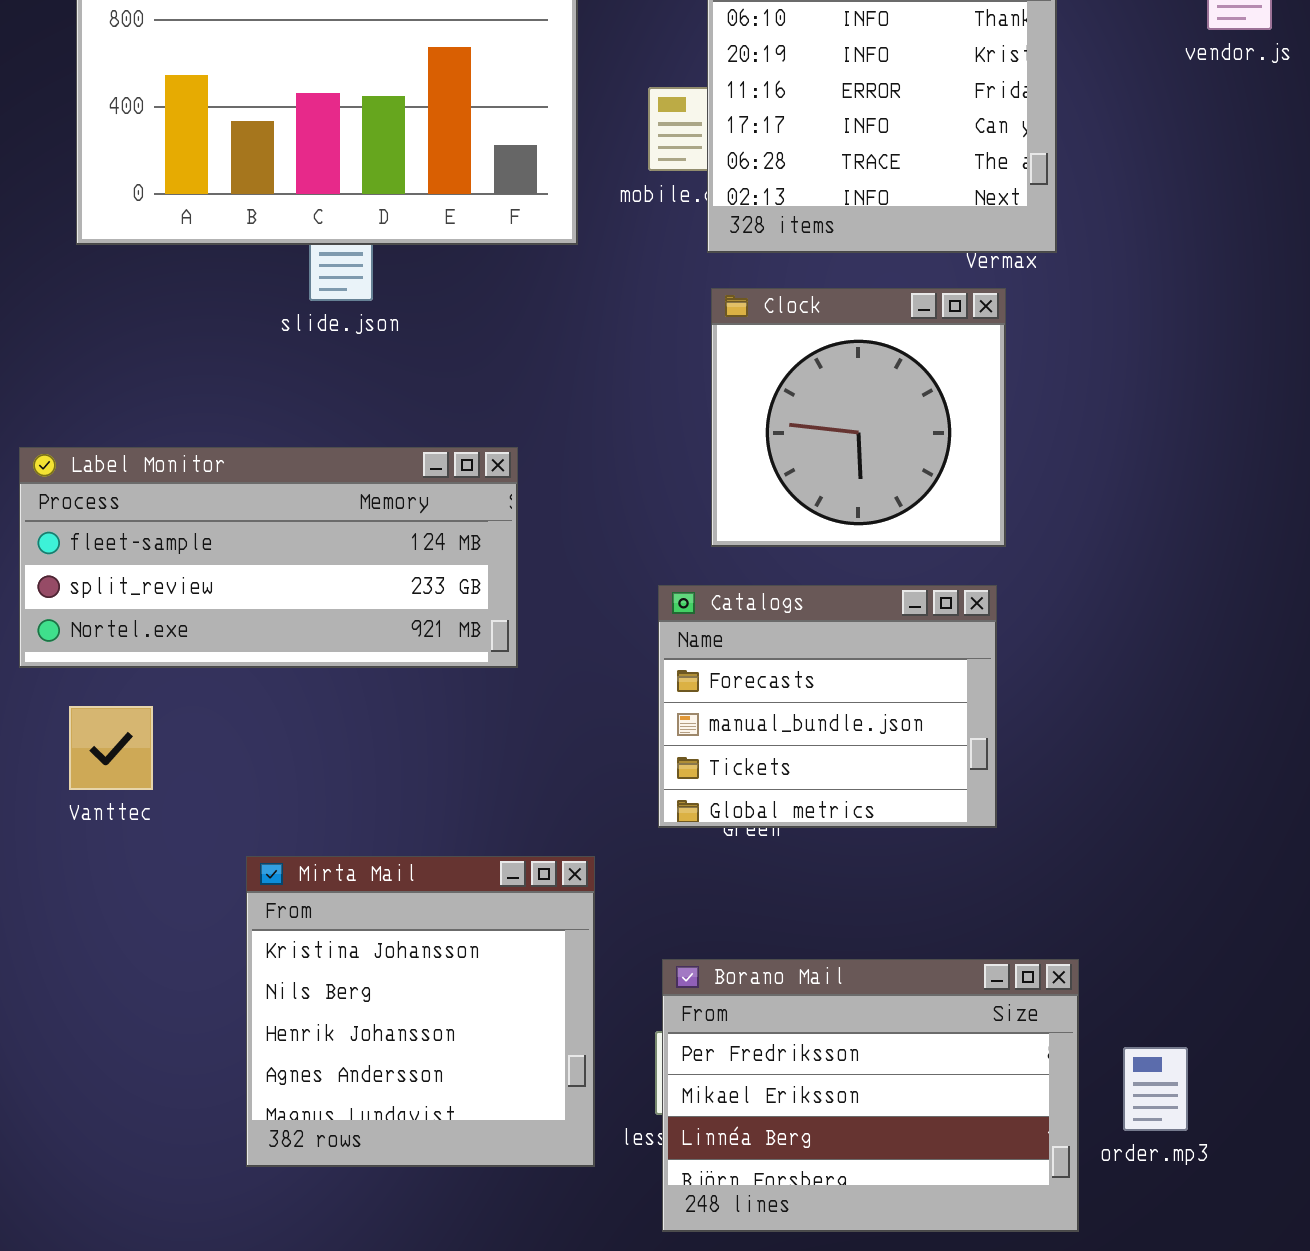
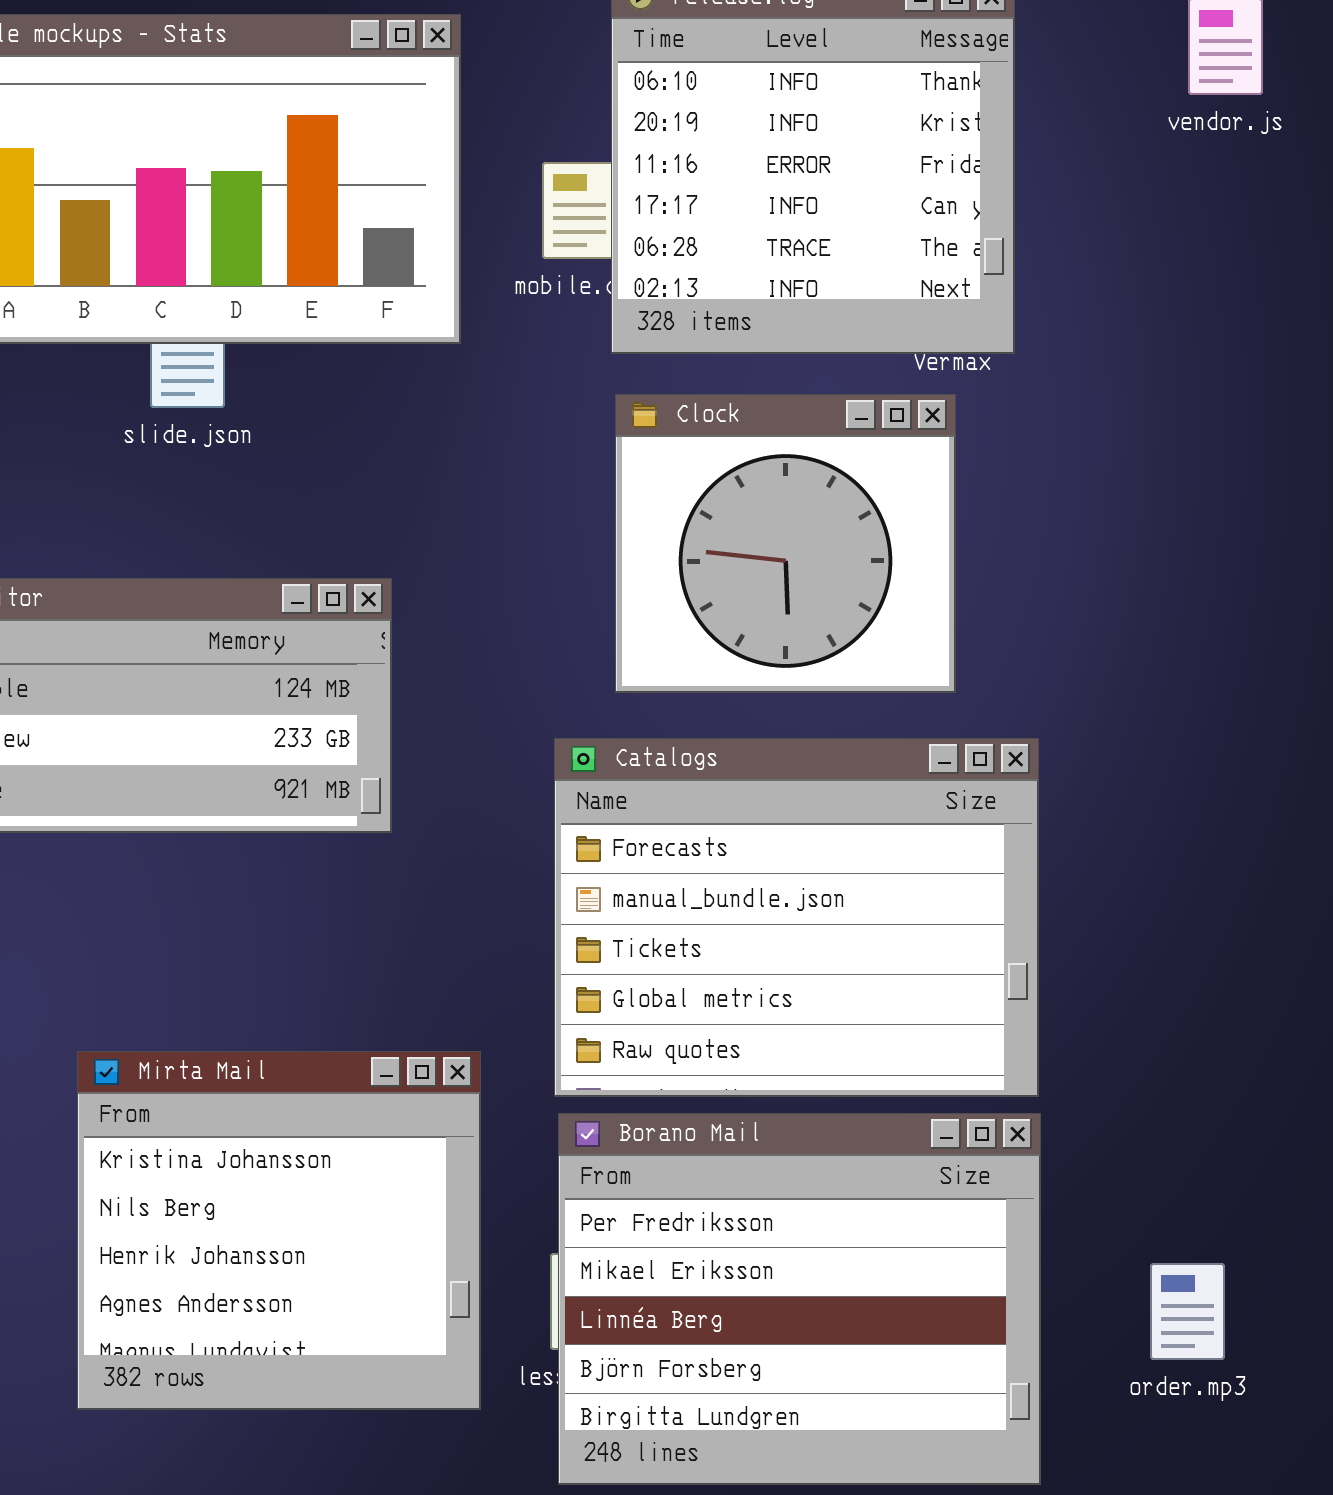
Catalogs: [658,585,997,828] -> [554,738,1039,1097], resized
Borano Mail: [662,959,1079,1232] -> [558,1113,1041,1485], resized
order.mp3: [1123,1047,1188,1131] -> [1150,1263,1225,1360], moved

